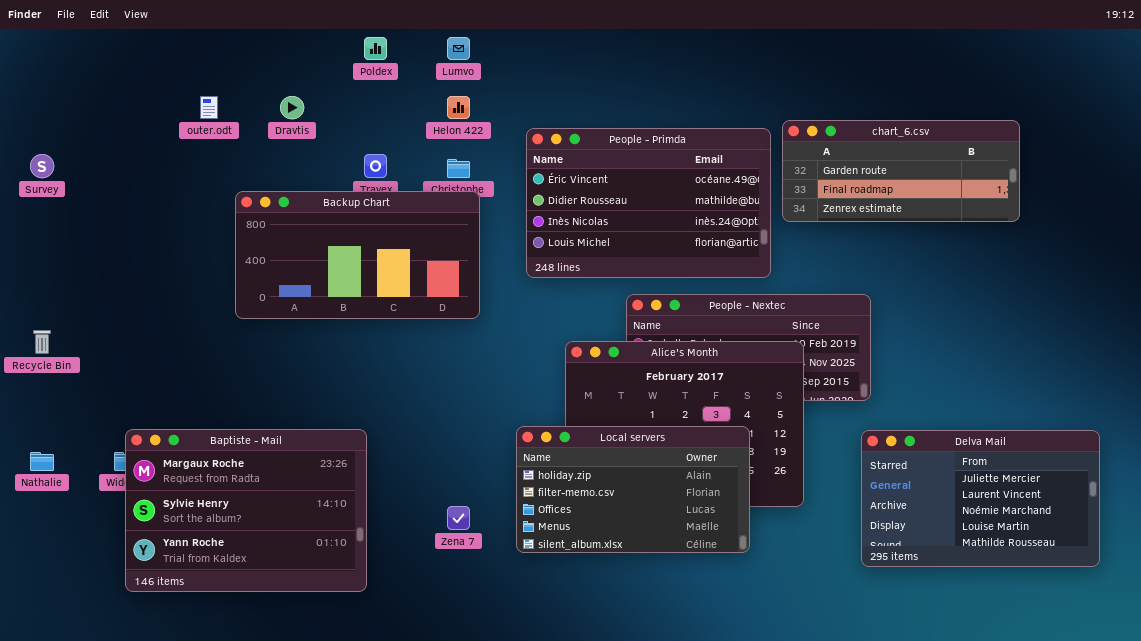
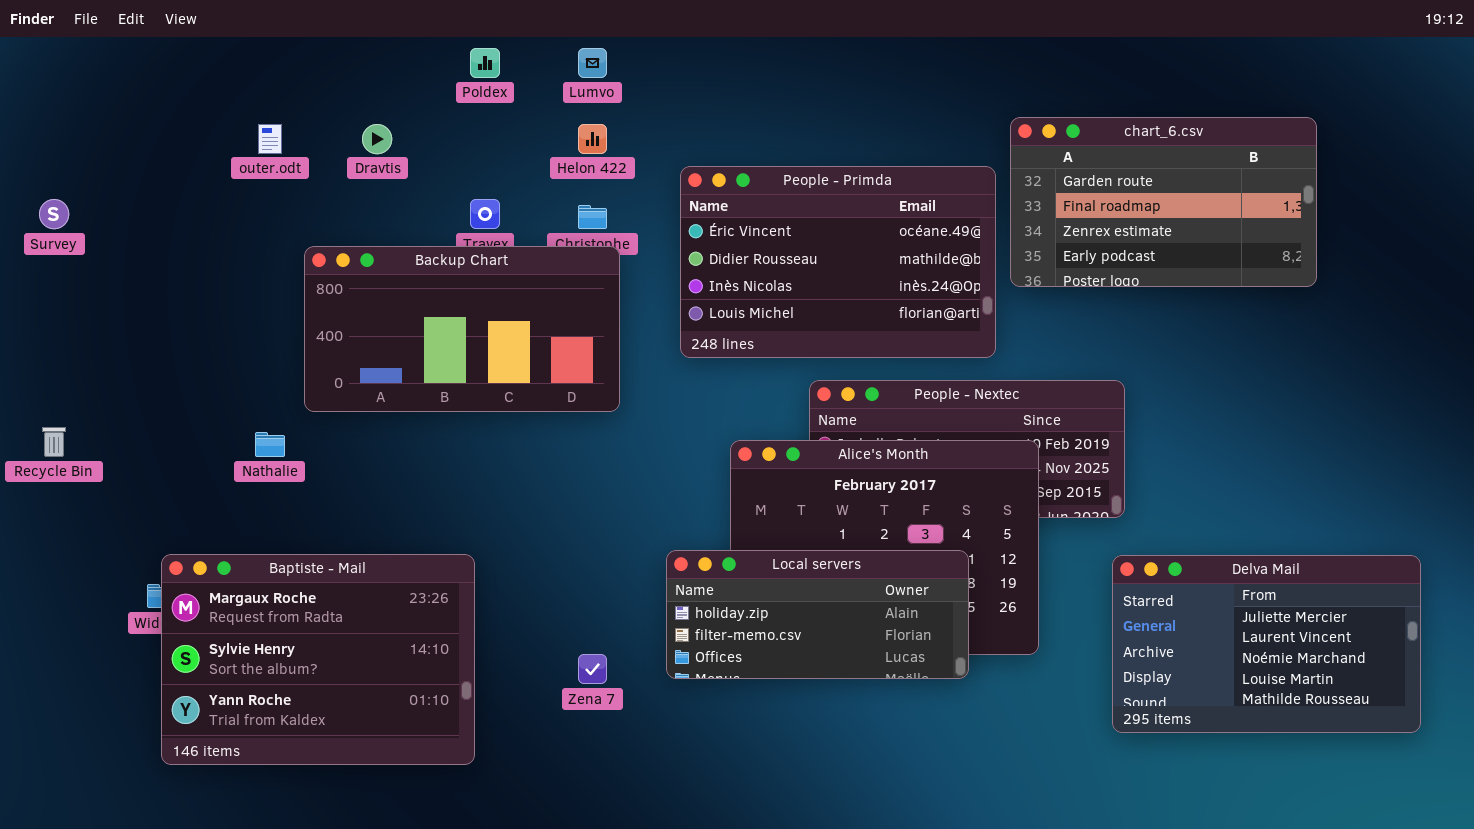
chart_6.csv: [782,120,1020,222] -> [1010,117,1317,287], resized
Local servers: [516,426,750,553] -> [666,550,969,679], resized
Nathalie: [30,452,54,471] -> [255,432,285,457], moved

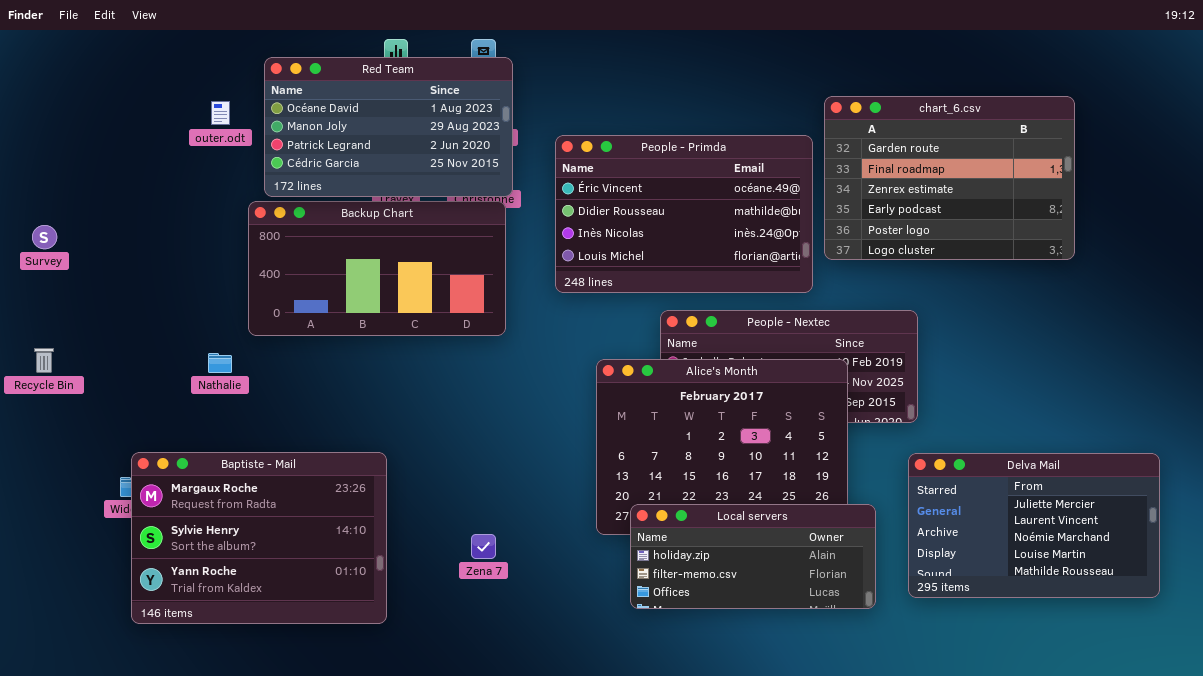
Red Team: none -> [264,57,513,197], opened
chart_6.csv: [1010,117,1317,287] -> [824,96,1075,260], resized
Survey: [39,199,69,229] -> [32,225,57,249], moved
Local servers: [666,550,969,679] -> [630,504,876,609], moved

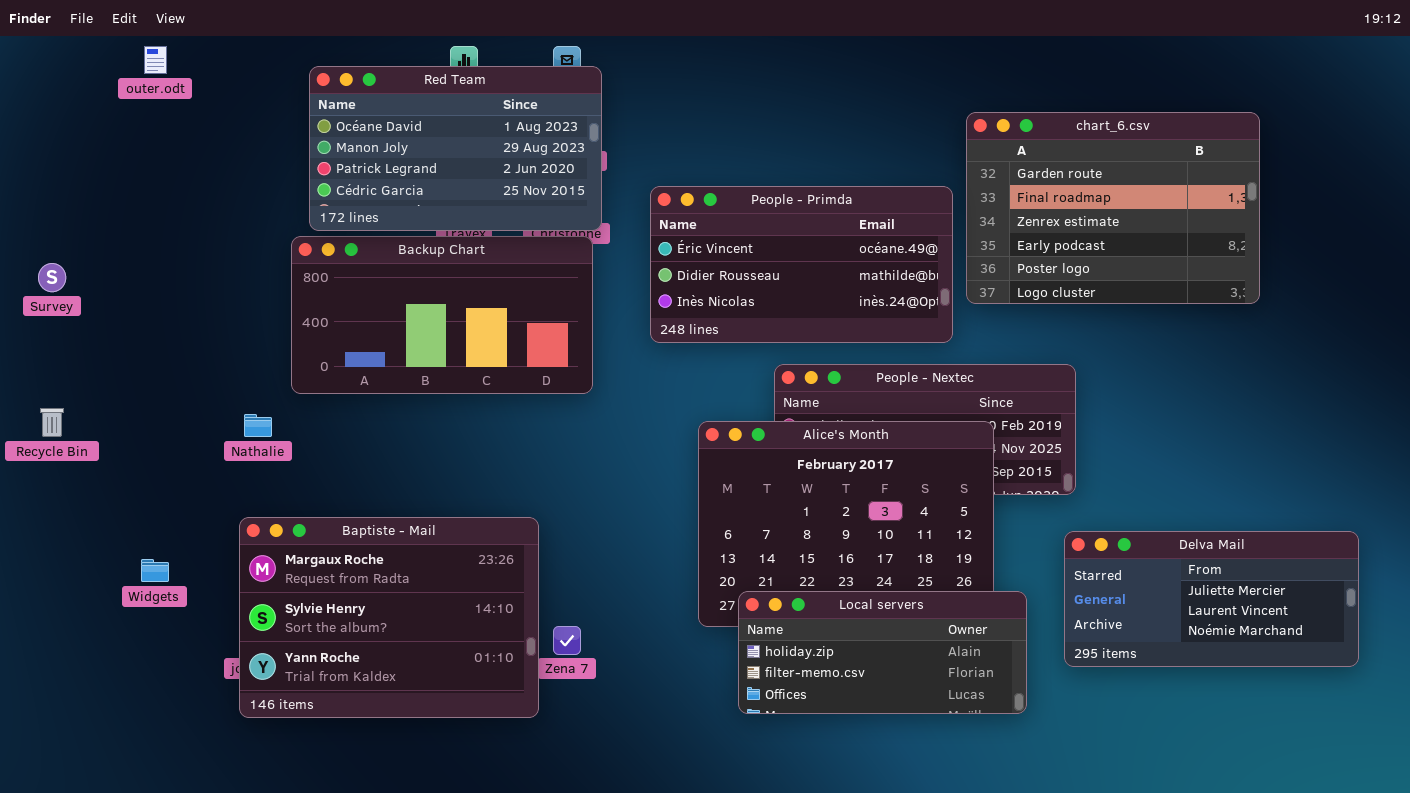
outer.odt: [211,101,230,125] -> [144,46,167,74], moved
People - Primda: [555,135,813,293] -> [650,186,953,343], resized
Baptiste - Mail: [131,452,387,624] -> [239,517,539,718], moved
Delva Mail: [908,453,1160,598] -> [1064,531,1359,667], resized

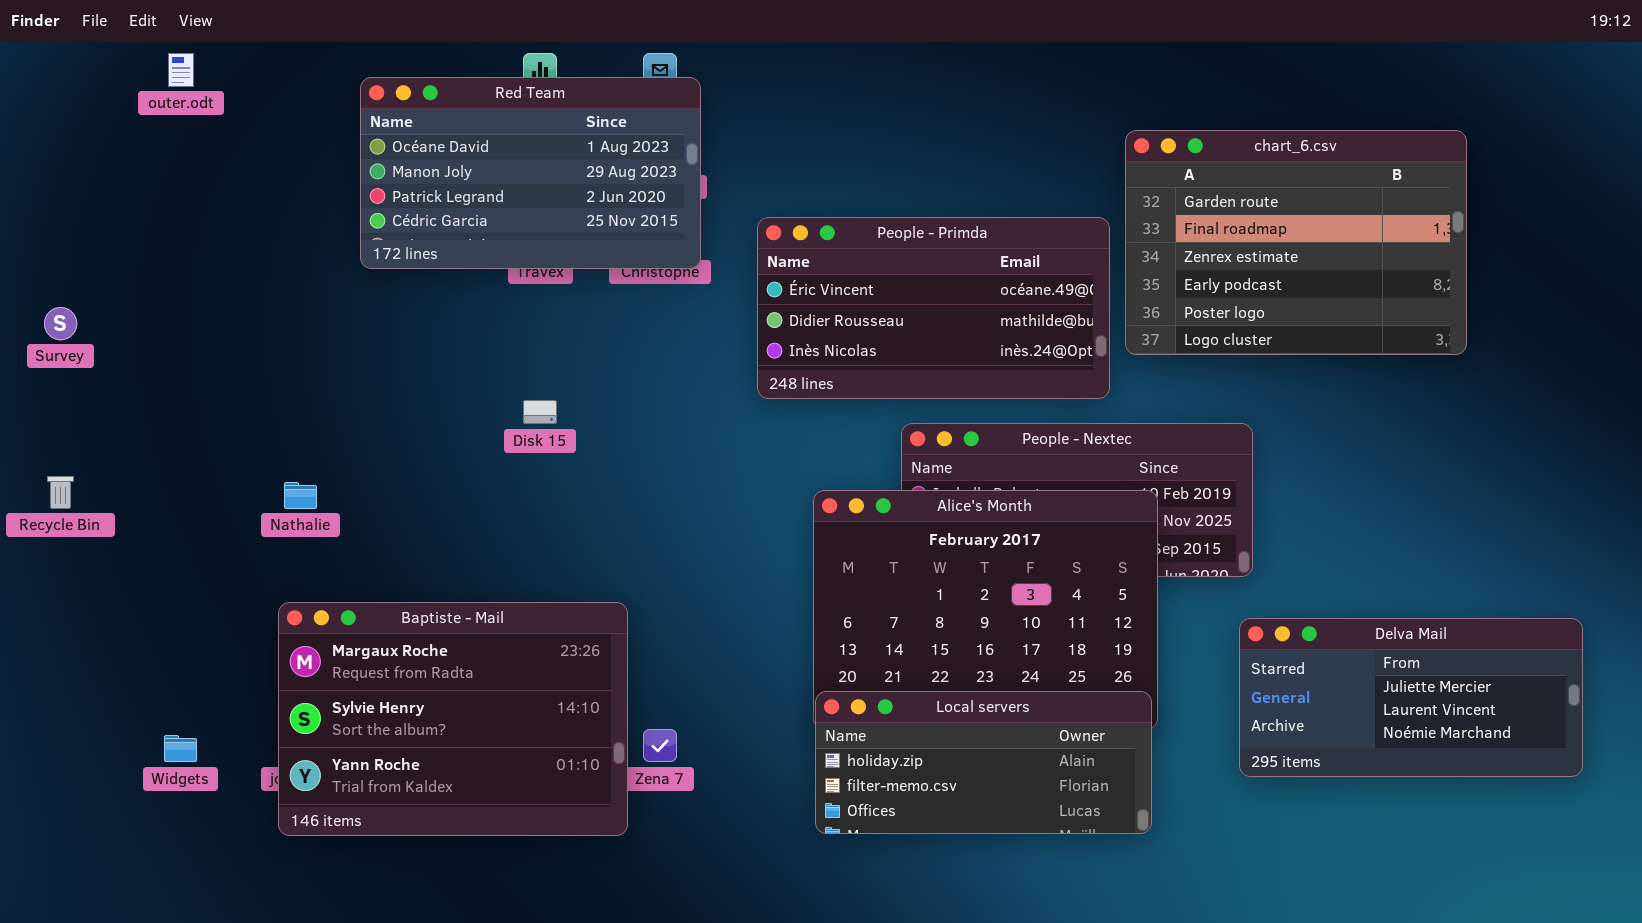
Backup Chart: [291,236,593,394] -> none, closed
Widgets: [141,559,169,582] -> [164,735,197,762], moved
Local servers: [738,591,1027,714] -> [815,691,1152,834], moved

